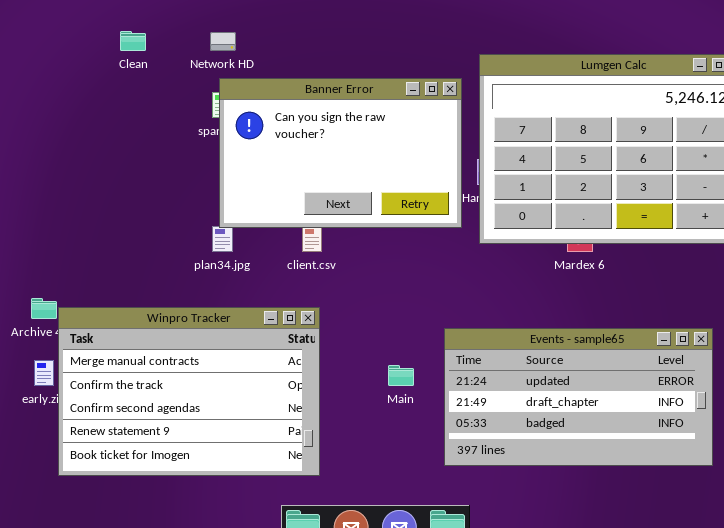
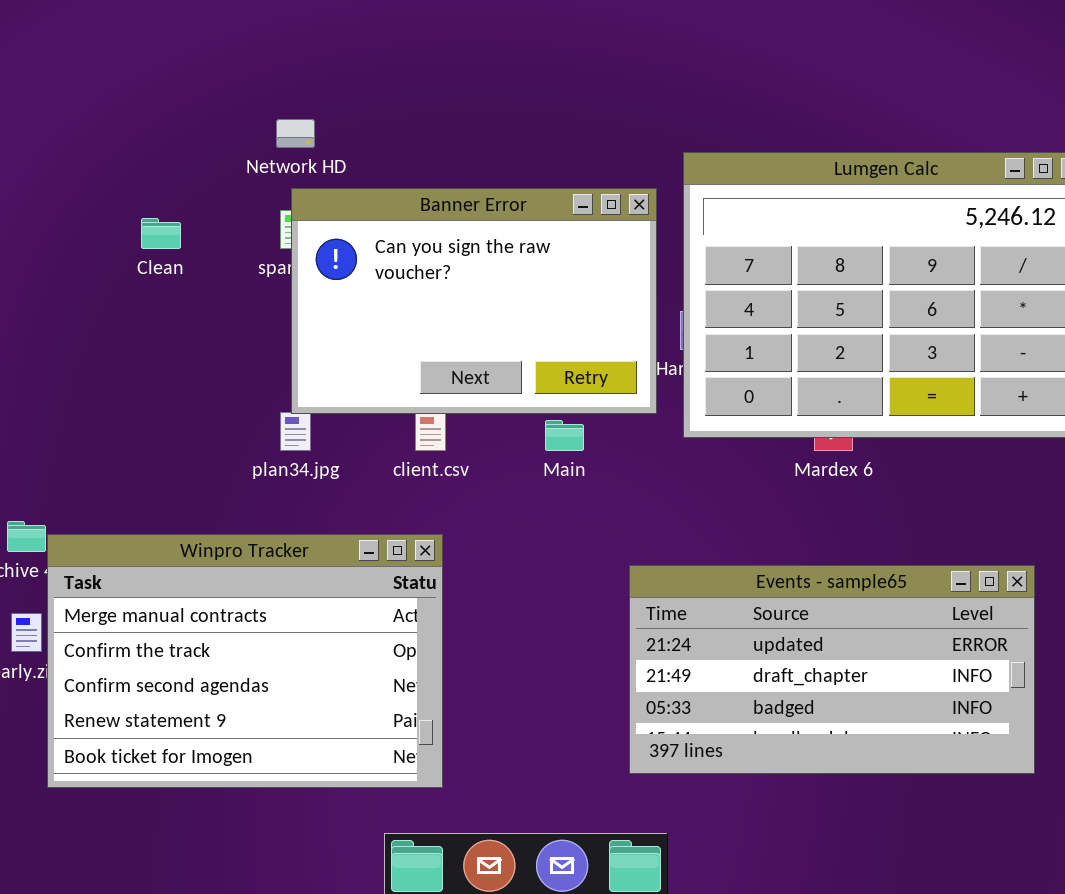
Clean: [120,31,146,51] -> [141,218,181,249], moved
Main: [388,365,414,386] -> [545,420,584,451], moved

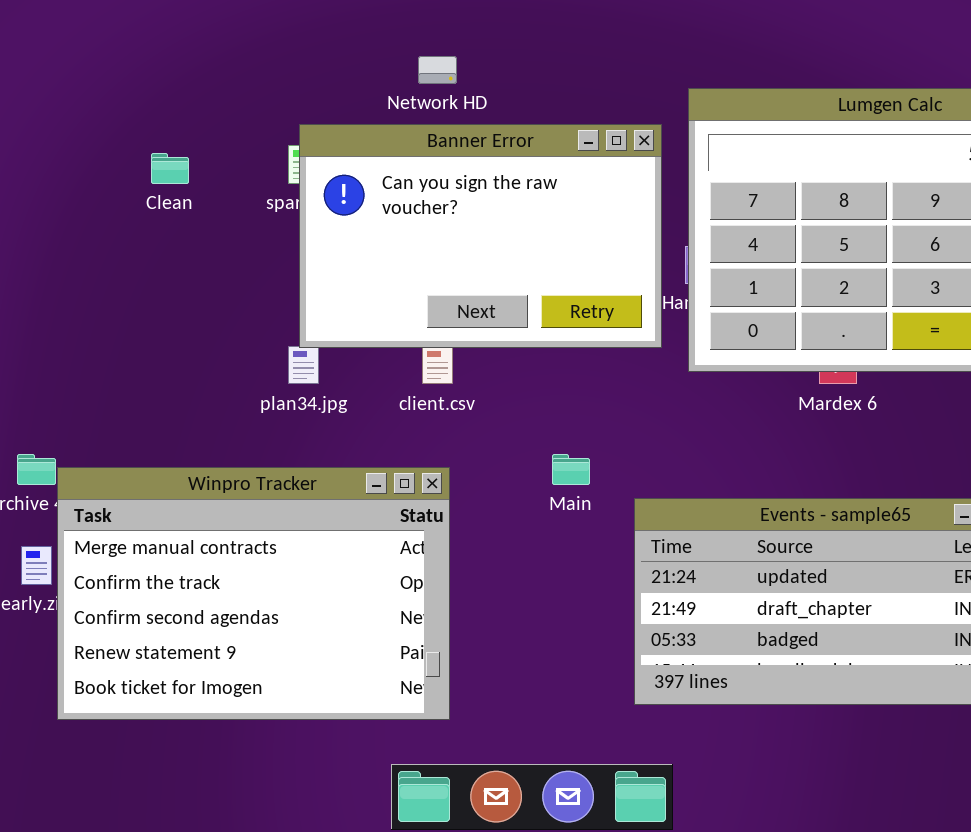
Network HD: [276,119,315,148] -> [418,56,457,84], moved
Main: [545,420,584,451] -> [552,454,590,485], moved

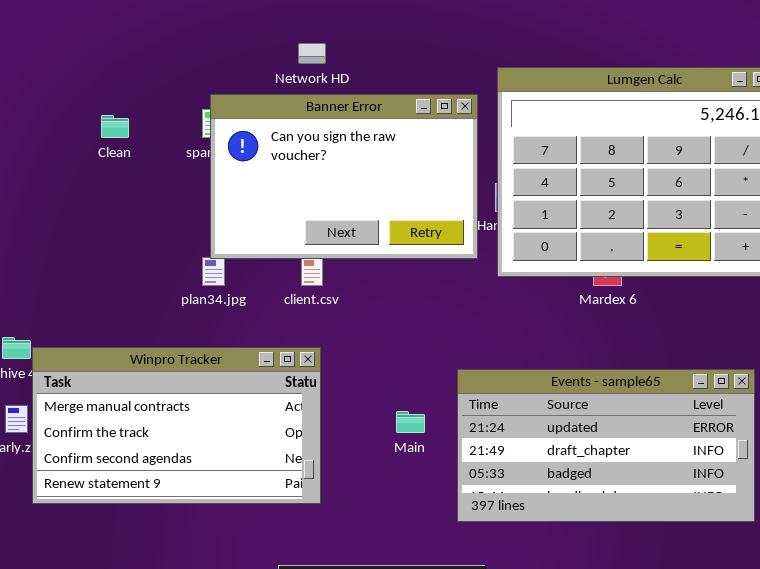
Main: [552,454,590,485] -> [396,411,425,433], moved
Winpro Tracker: [57,467,450,720] -> [32,347,321,504], resized

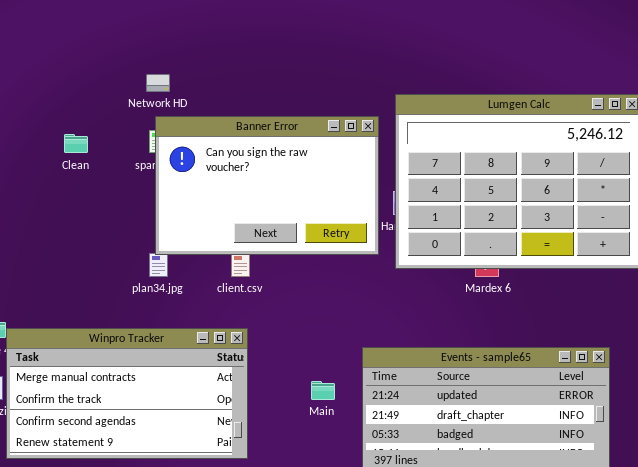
Network HD: [298,43,326,64] -> [146,74,170,92], moved

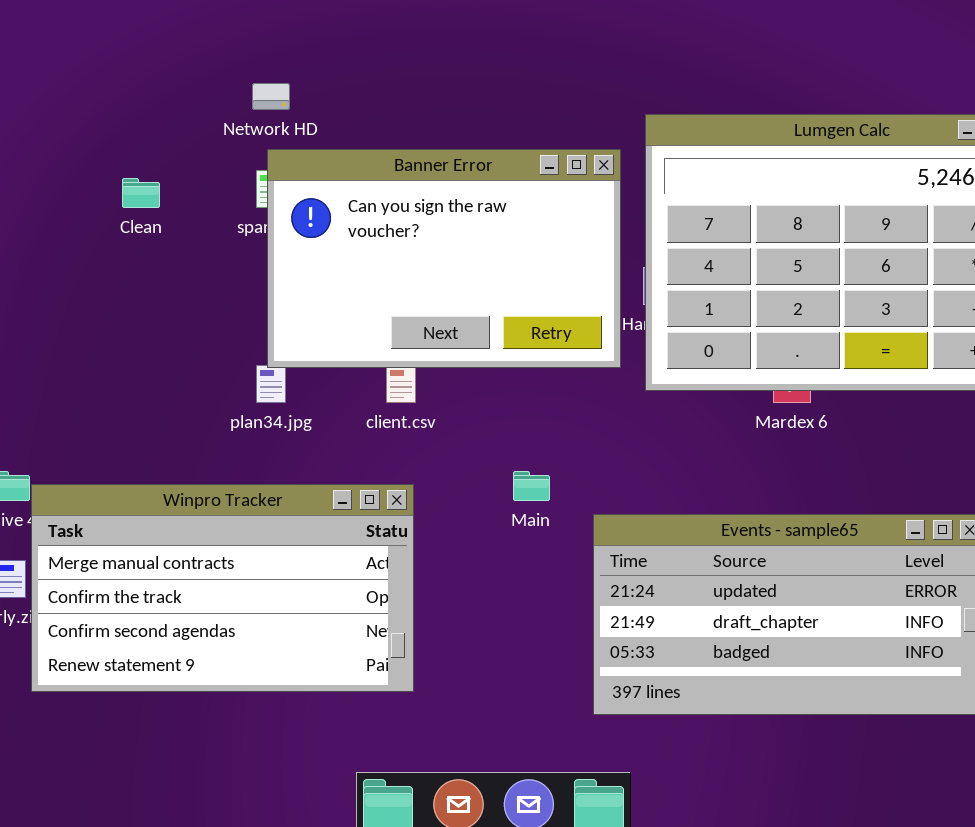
Main: [311,381,335,400] -> [513,471,550,501], moved

